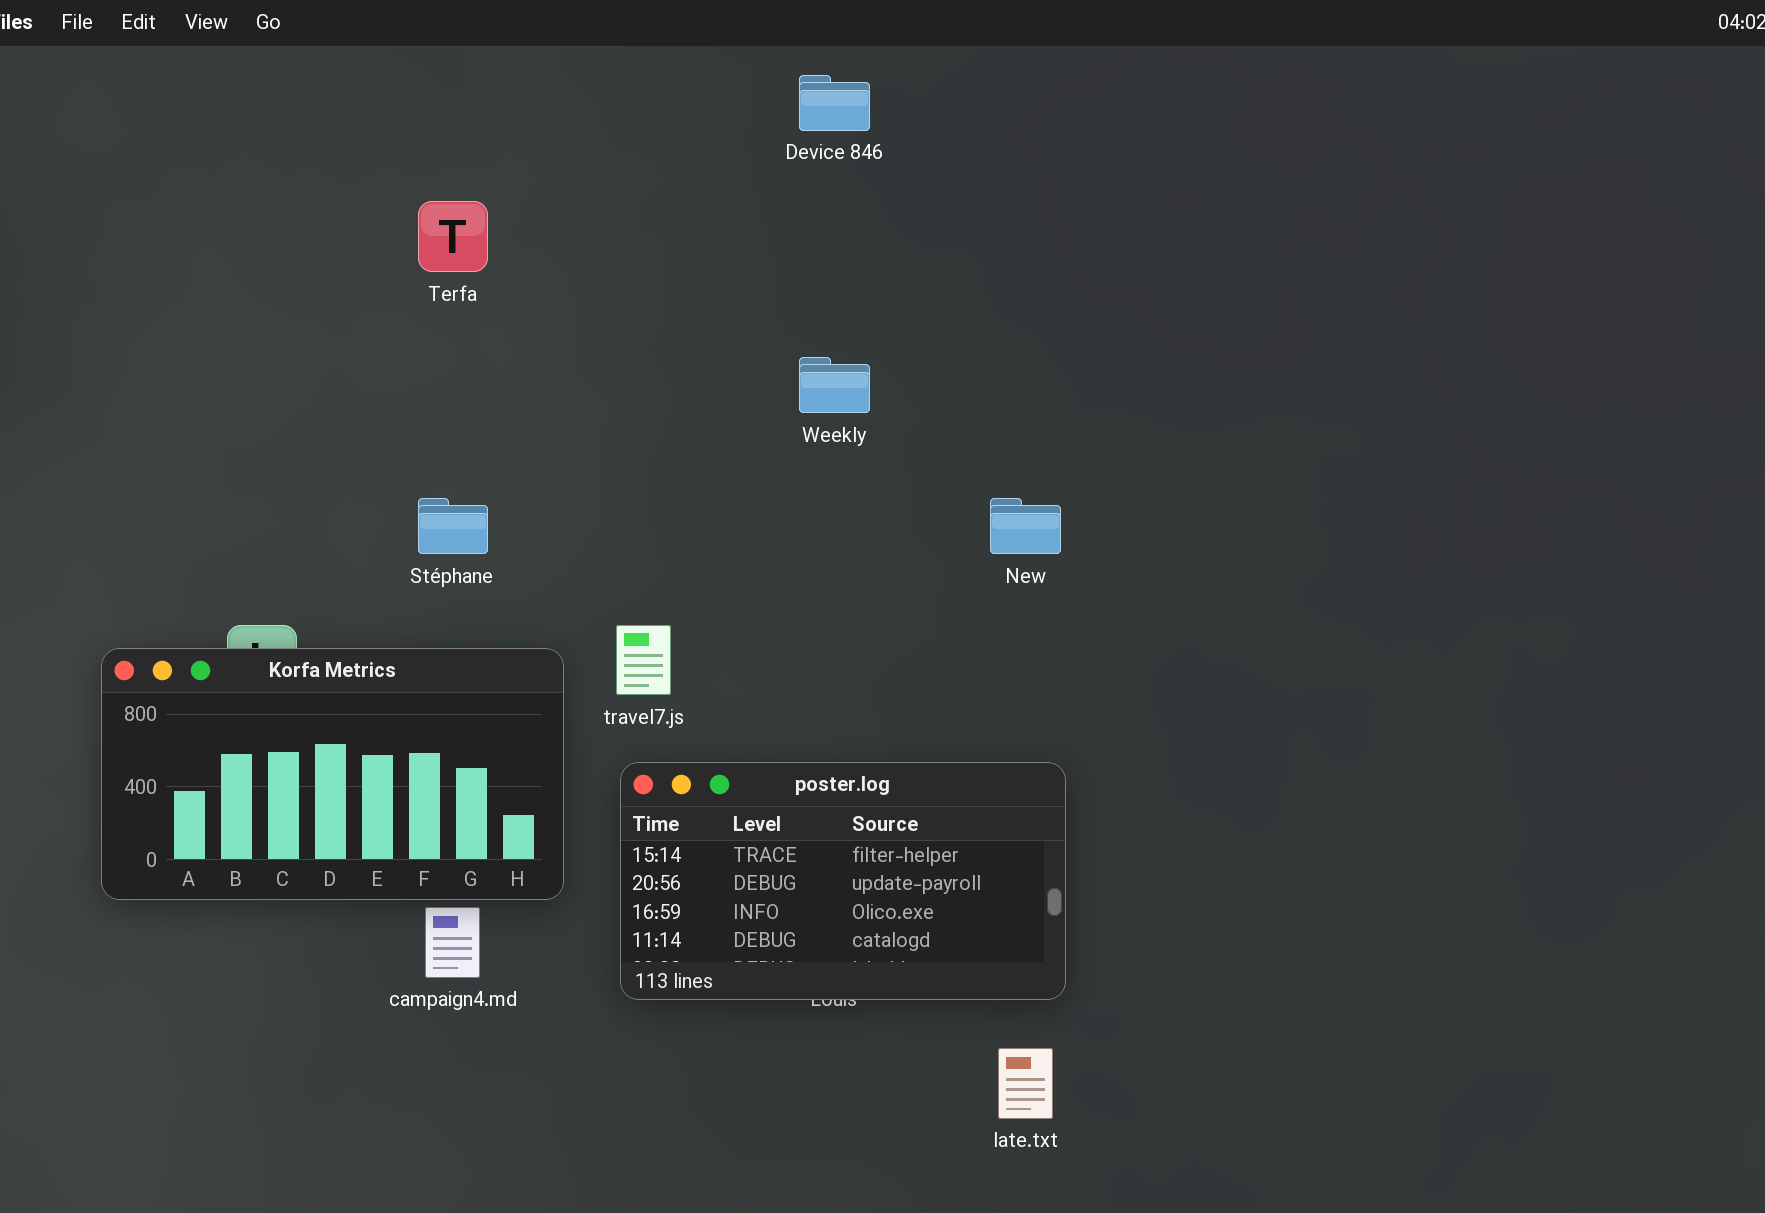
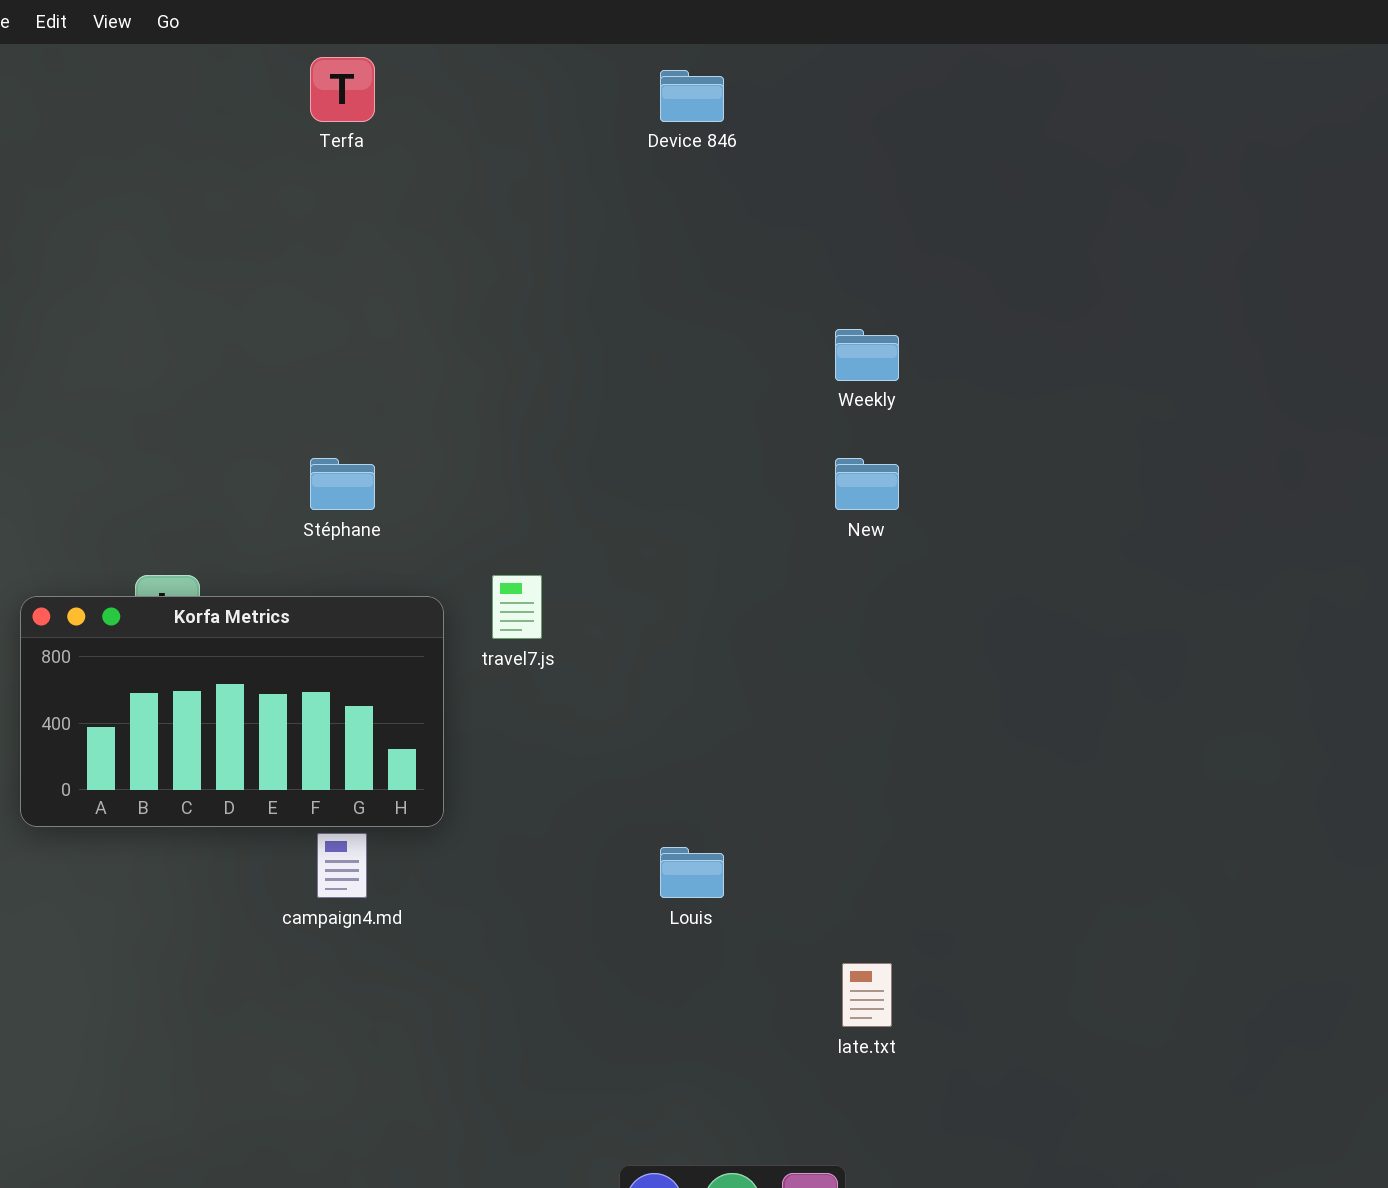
Terfa: [418,201,488,272] -> [310,57,375,122], moved
Weekly: [799,357,870,413] -> [835,329,899,381], moved
poster.log: [620,762,1066,1000] -> none, closed

